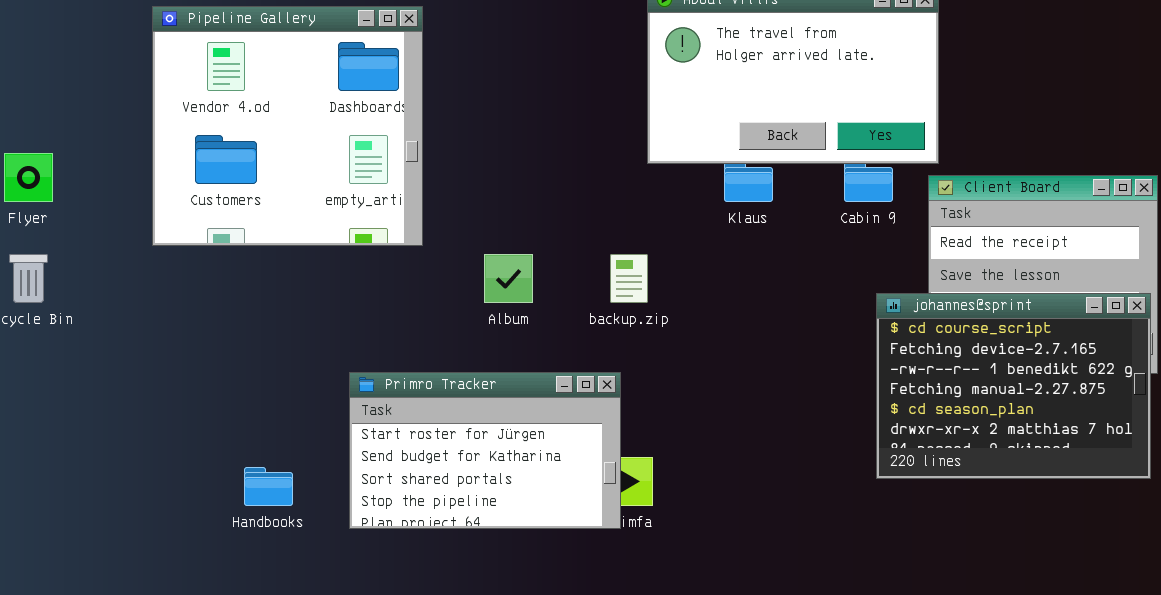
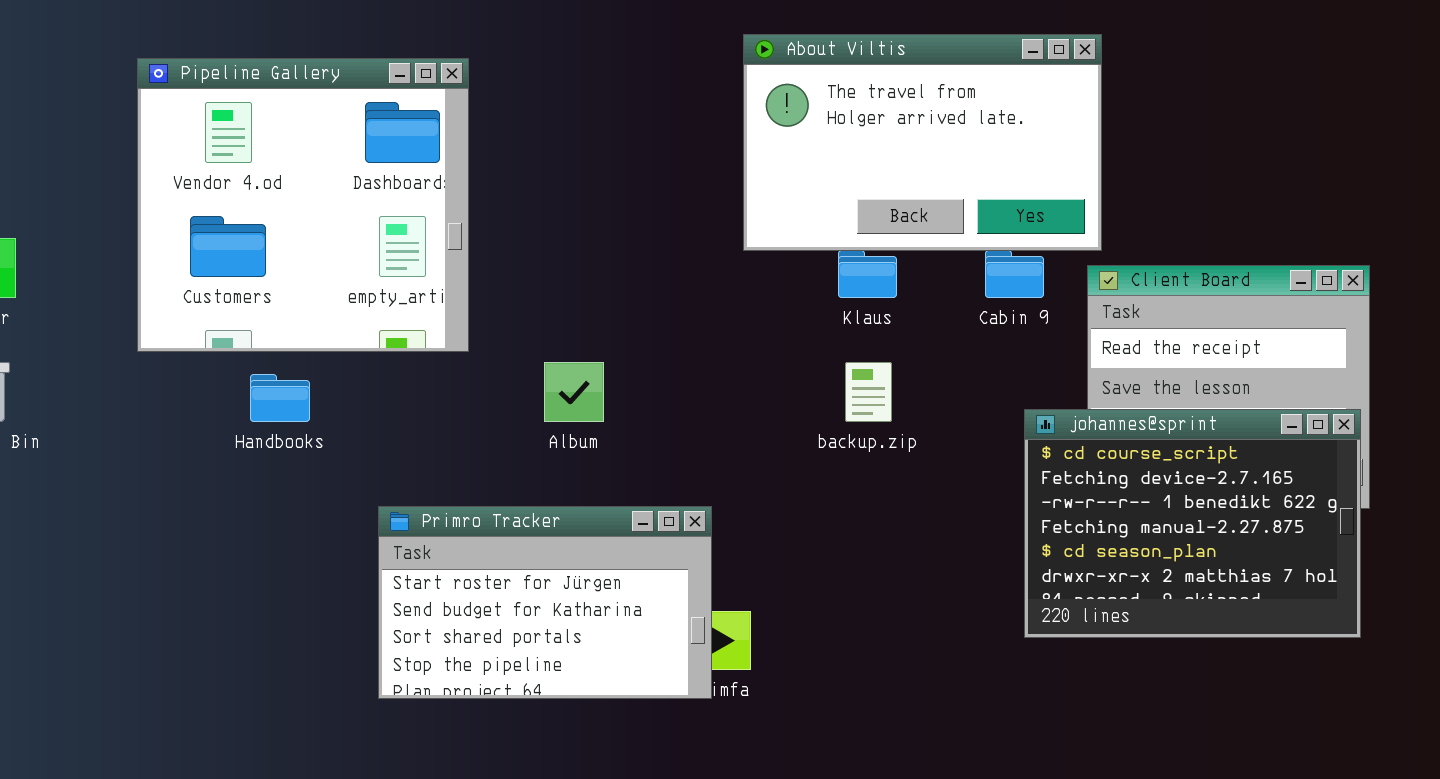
backup.zip: [610,254,648,303] -> [845,362,892,422], moved
Handbooks: [244,467,293,506] -> [250,374,310,422], moved

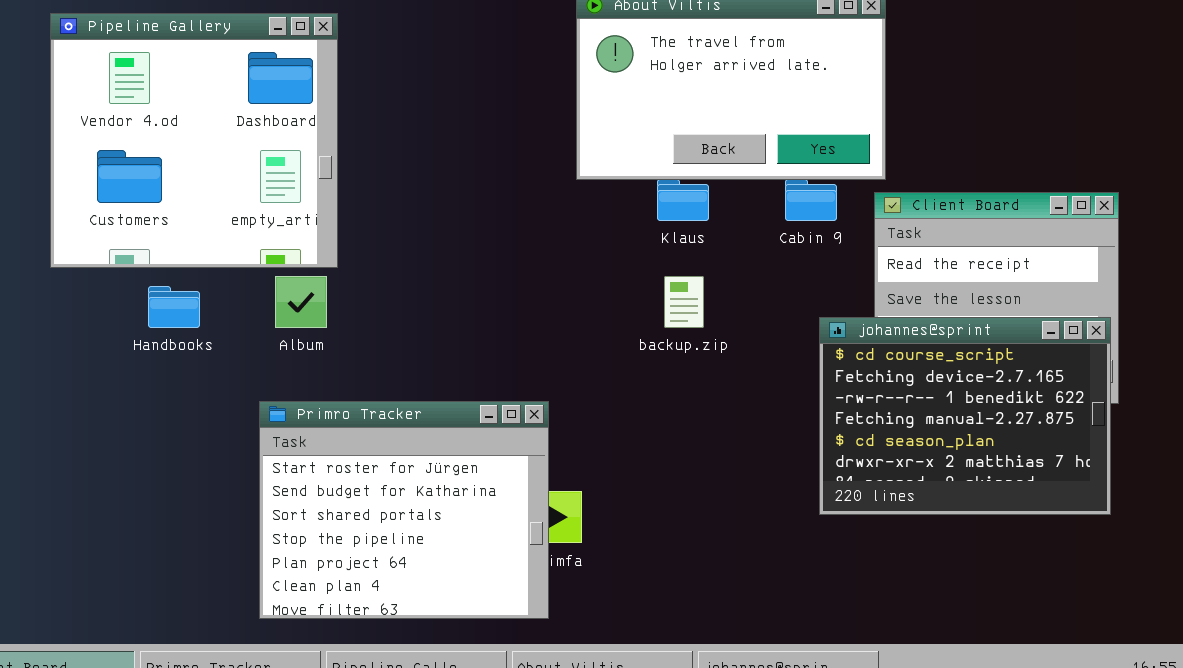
Album: [544,362,604,422] -> [275,276,327,328], moved
Primro Tracker: [378,506,712,699] -> [259,401,549,619], resized

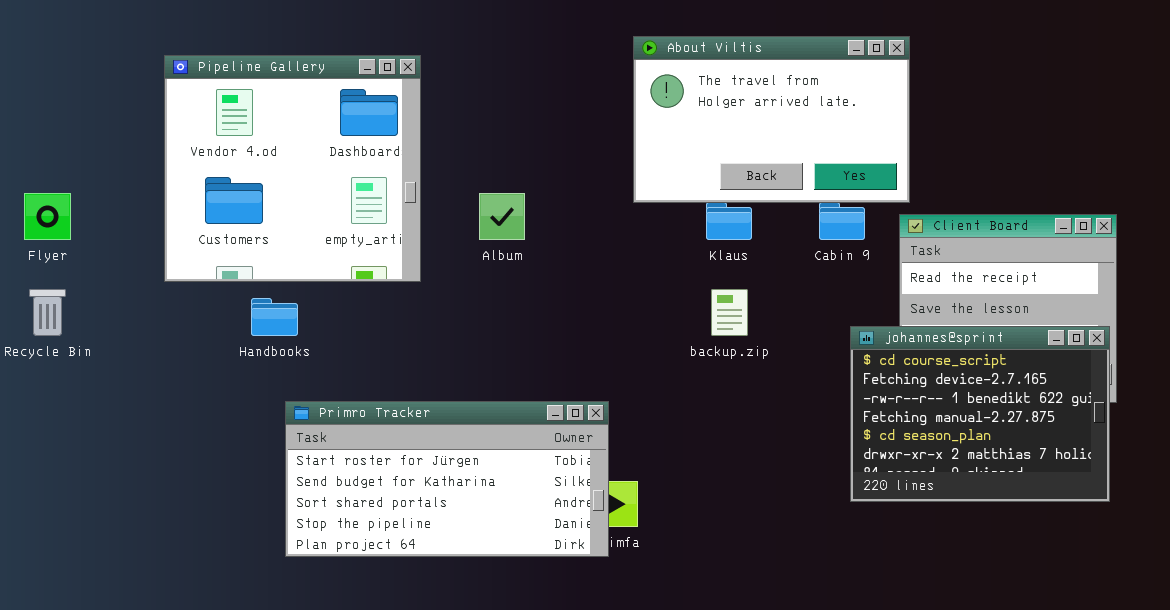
Album: [275,276,327,328] -> [479,193,525,240], moved
Primro Tracker: [259,401,549,619] -> [285,401,609,557], resized

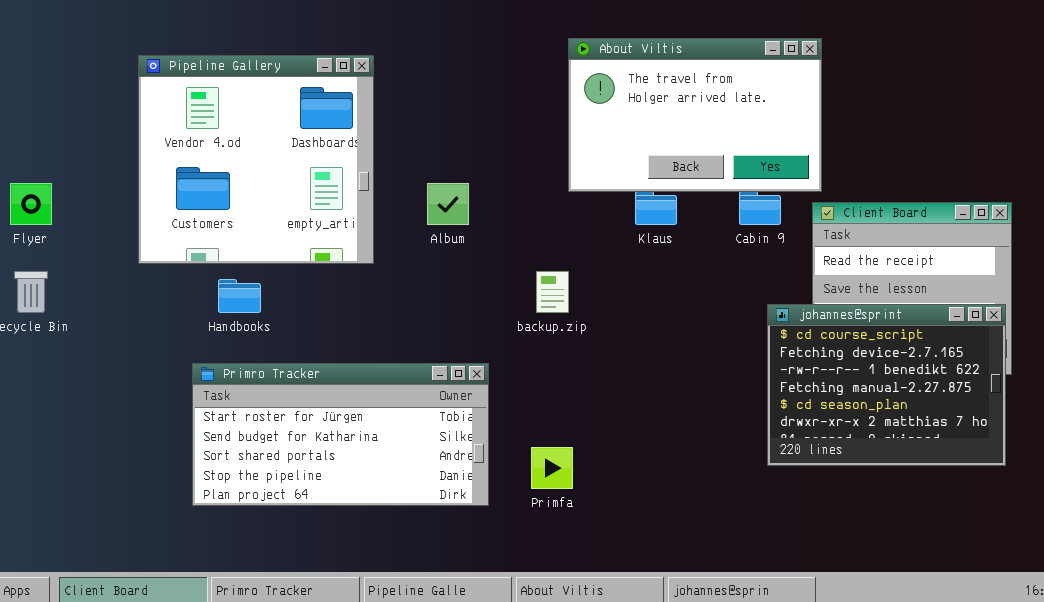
backup.zip: [711,289,748,336] -> [536,271,569,313], moved
Primro Tracker: [285,401,609,557] -> [192,363,489,506], moved

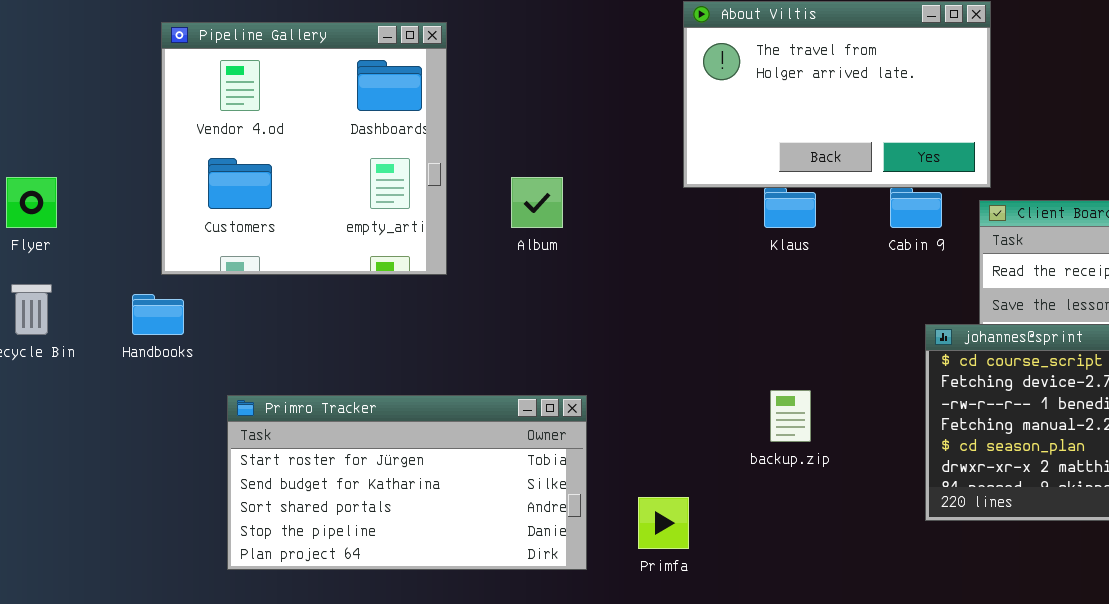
backup.zip: [536,271,569,313] -> [770,390,811,442], moved
Handbooks: [218,279,261,313] -> [132,294,184,335], moved

